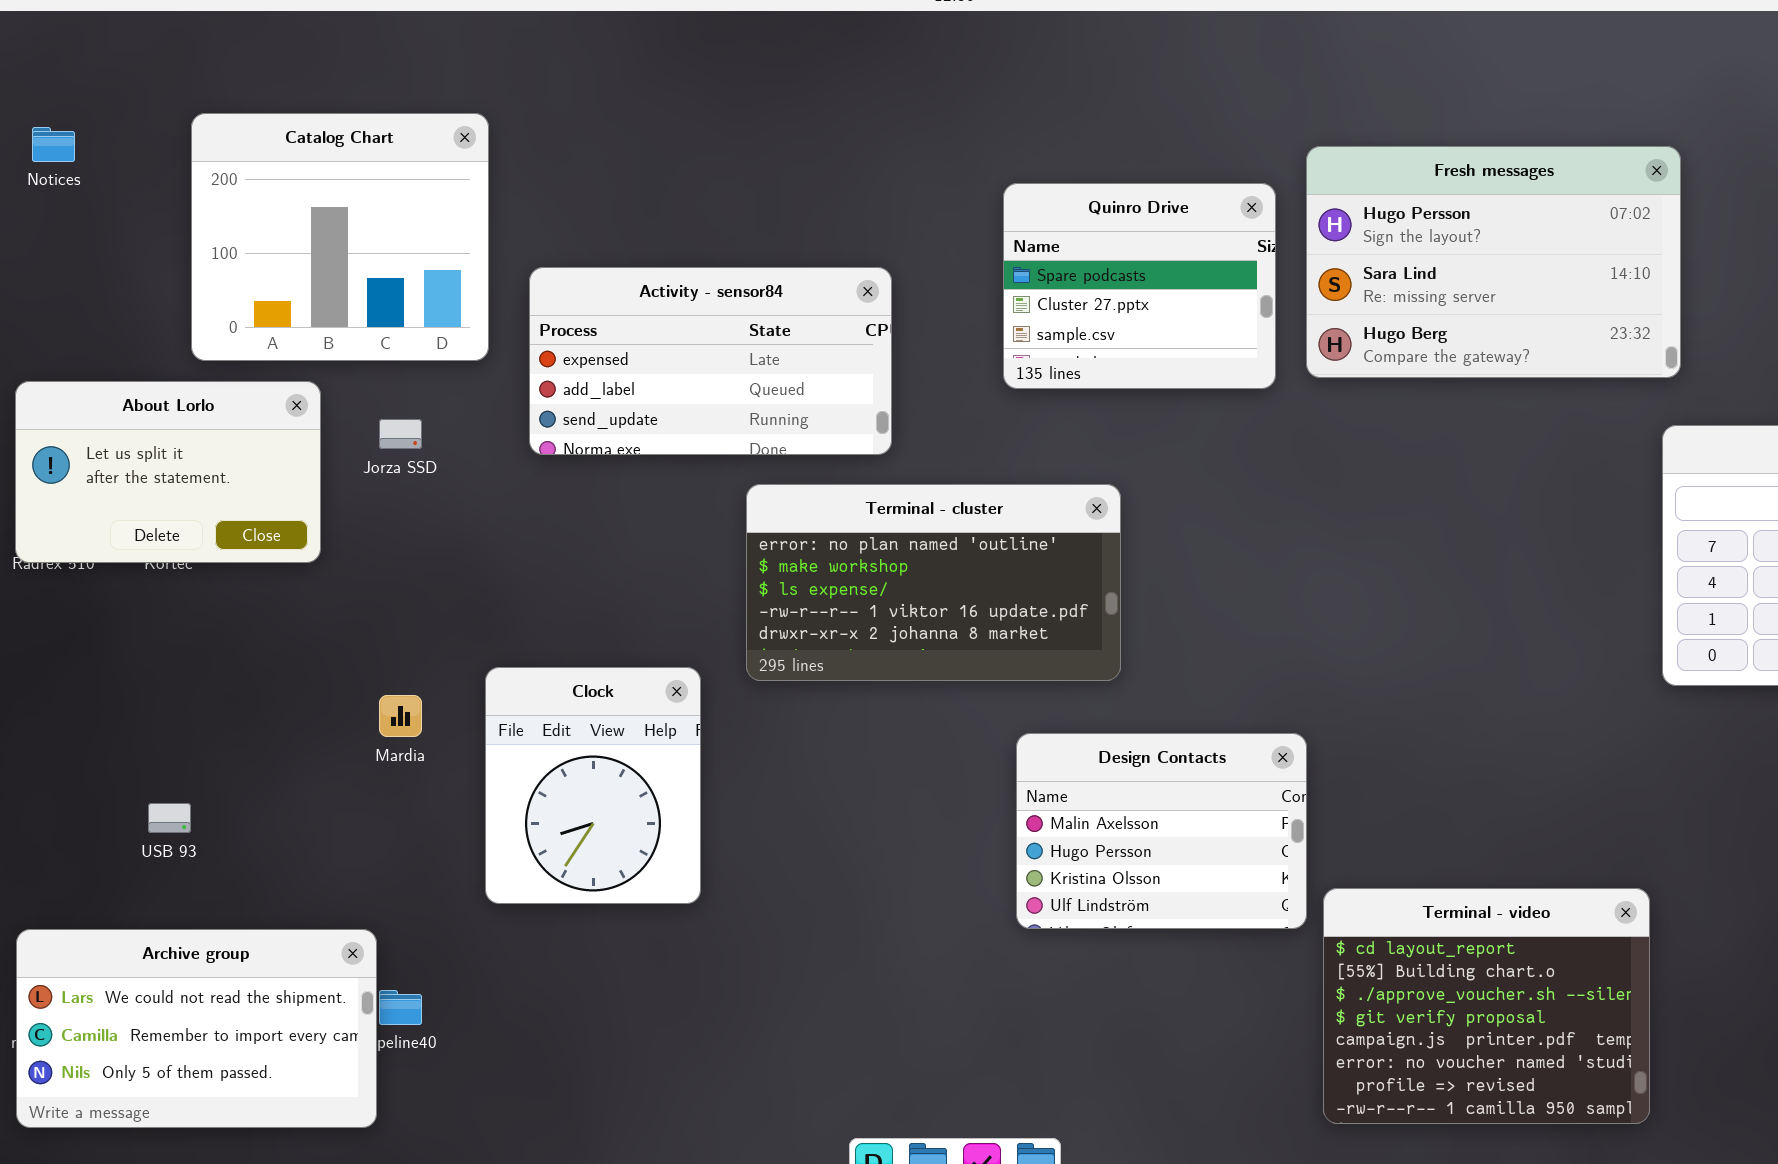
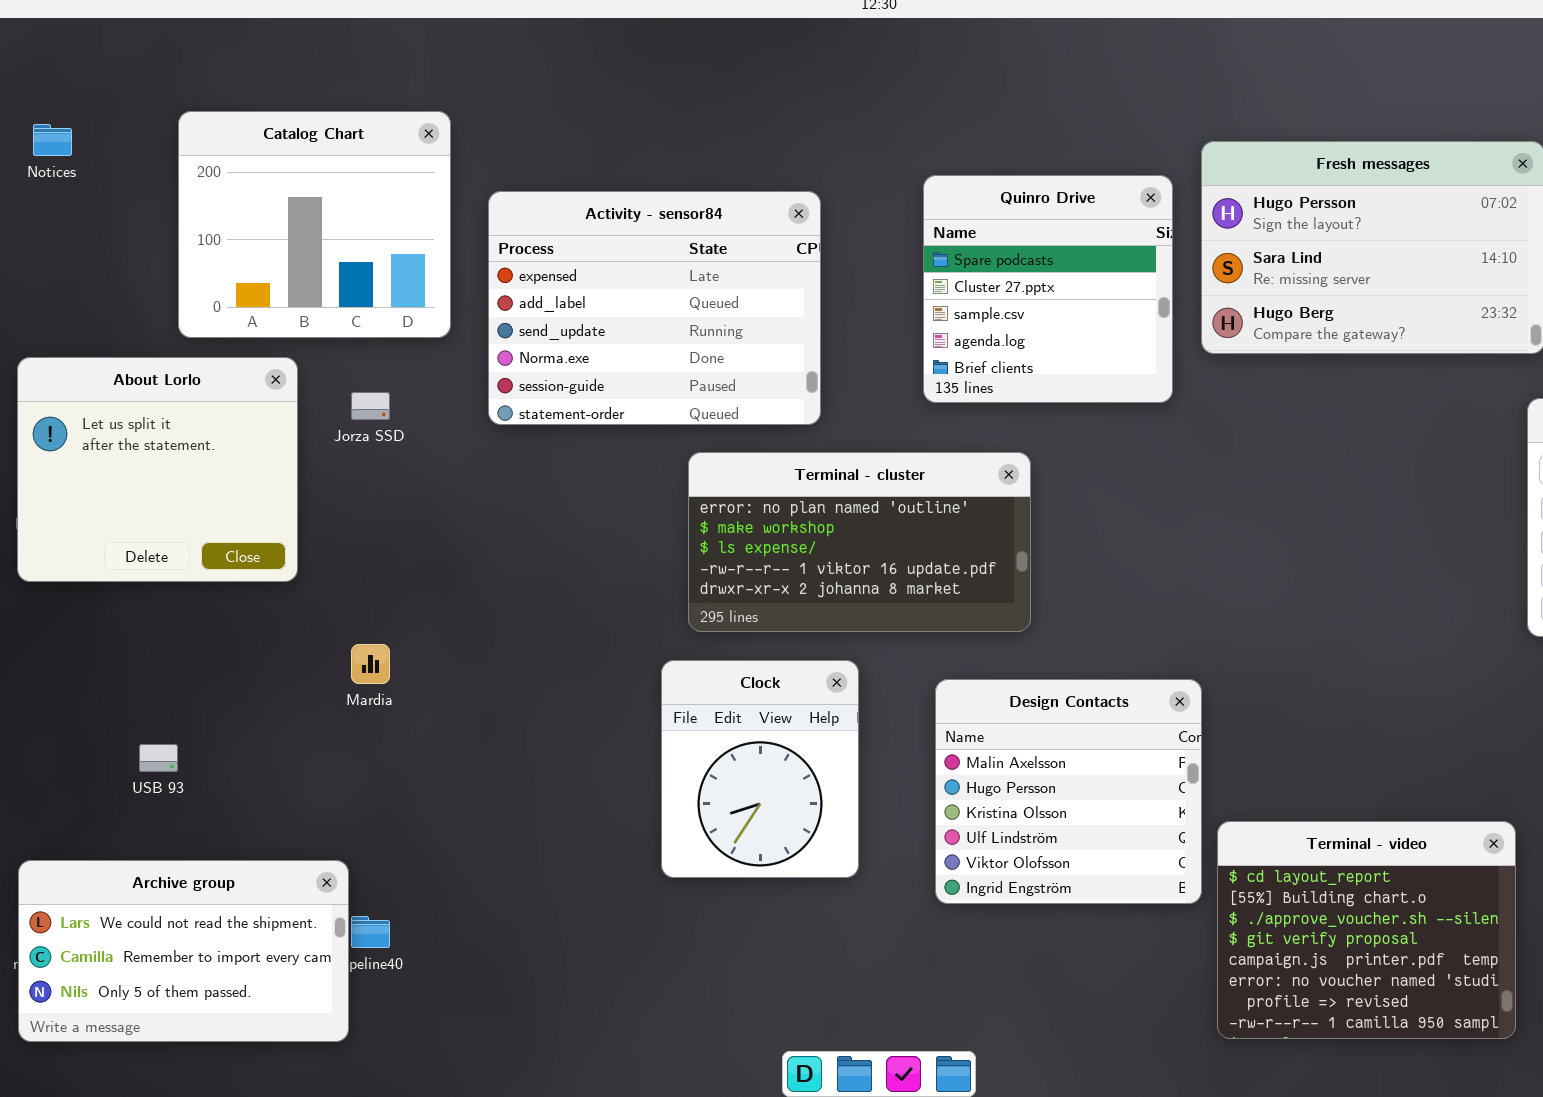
Quinro Drive: [1003,183,1276,389] -> [923,175,1173,403], resized
Activity - sensor84: [529,267,892,455] -> [488,191,821,425], resized
About Lorlo: [15,381,321,563] -> [17,357,298,582], resized
Clock: [485,667,701,904] -> [661,660,859,878], moved
Design Contacts: [1016,733,1307,929] -> [935,679,1202,904], resized

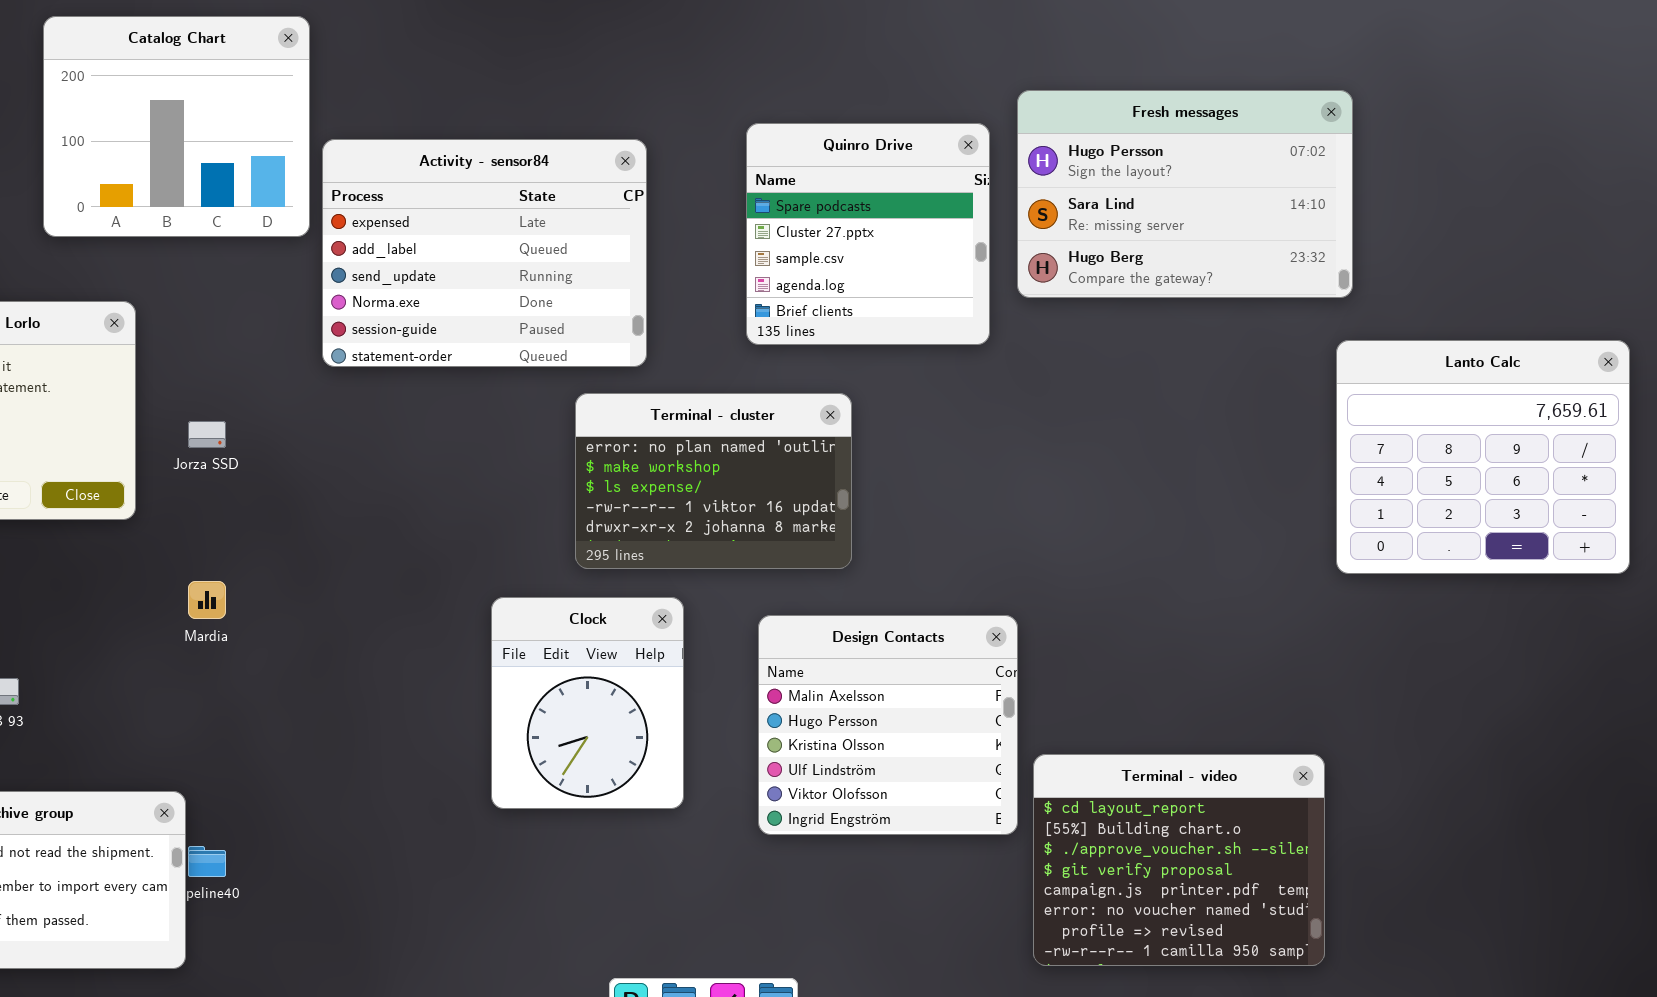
Catalog Chart: [178,111,451,338] -> [43,16,310,237], moved
Jorza SSD: [351,392,390,420] -> [188,421,226,448], moved
Terminal - cluster: [688,452,1031,632] -> [575,393,852,569], resized

